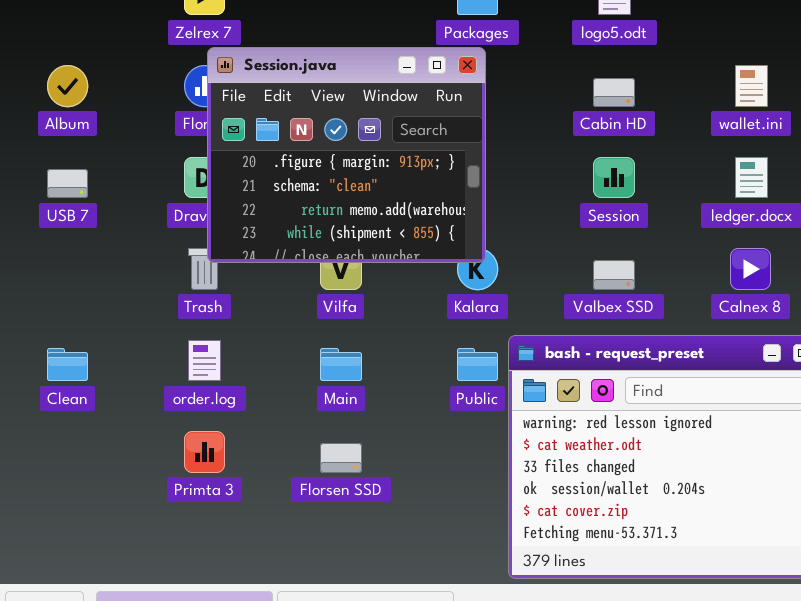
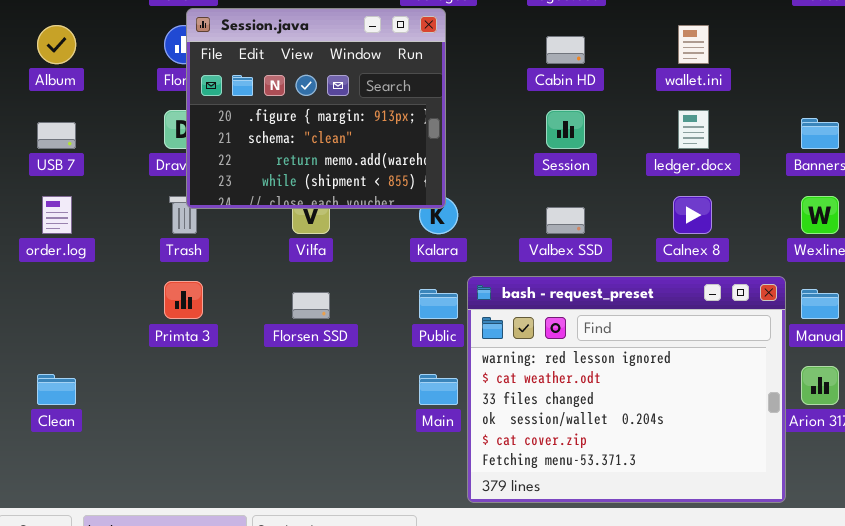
order.log: [188,340,221,381] -> [42,196,72,234], moved
Clean: [47,348,88,381] -> [37,374,76,405], moved
Main: [320,348,362,381] -> [419,374,458,405], moved
Primta 3: [184,431,225,473] -> [164,281,203,319], moved
Florsen SSD: [320,443,362,473] -> [292,292,330,319], moved

